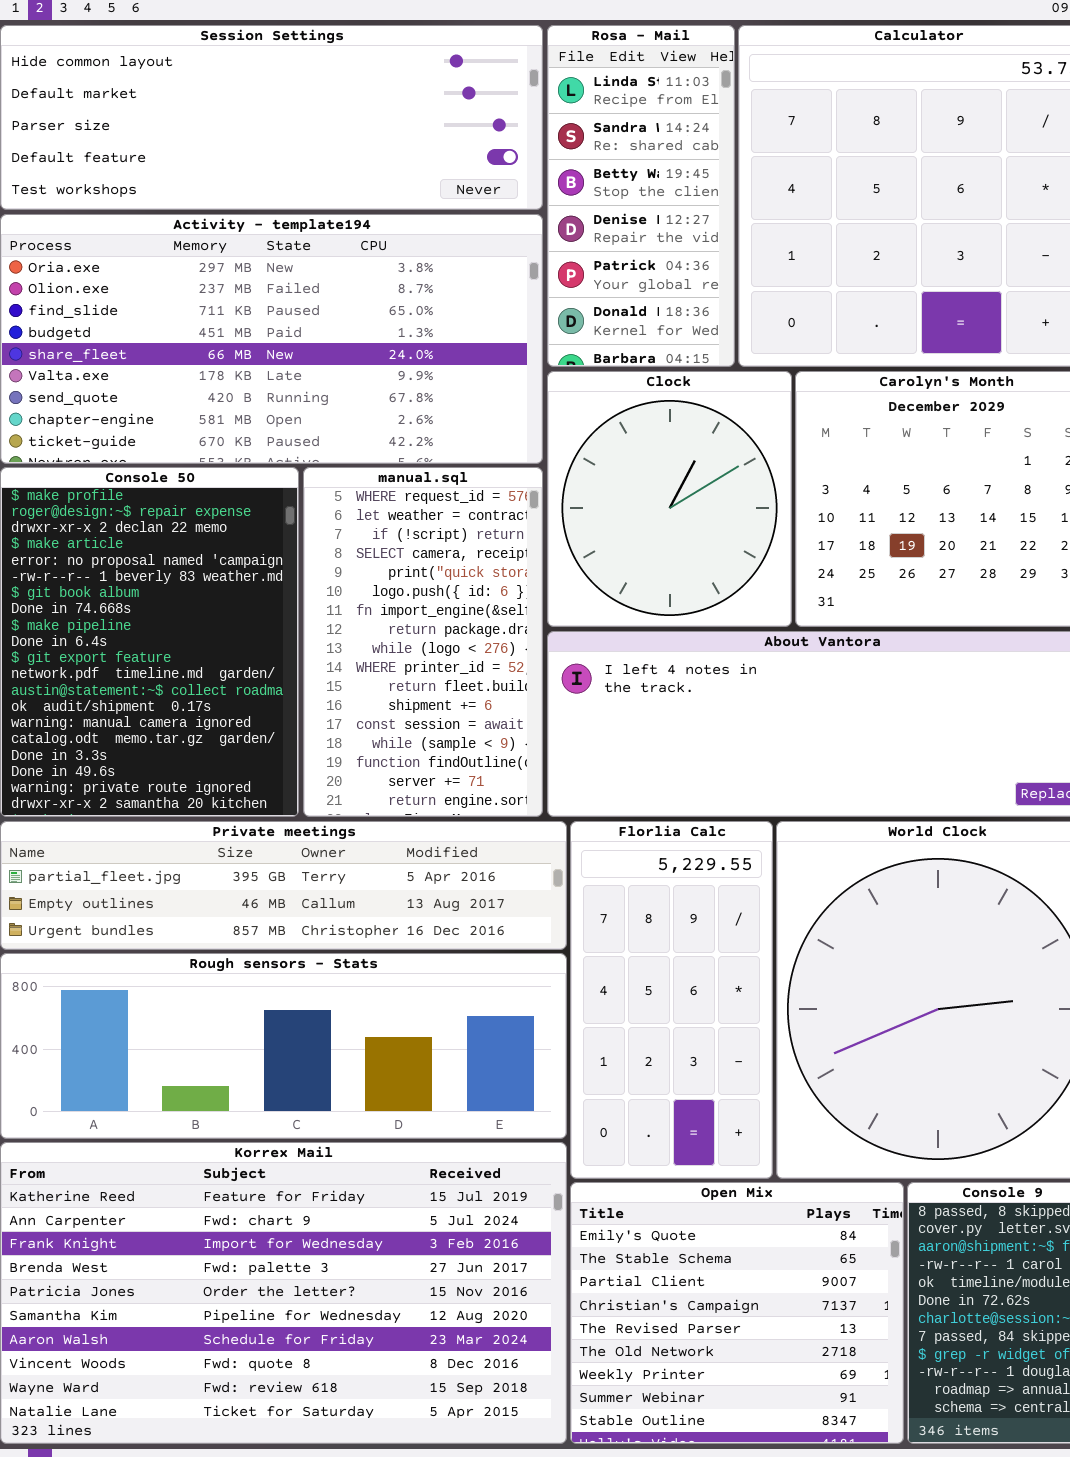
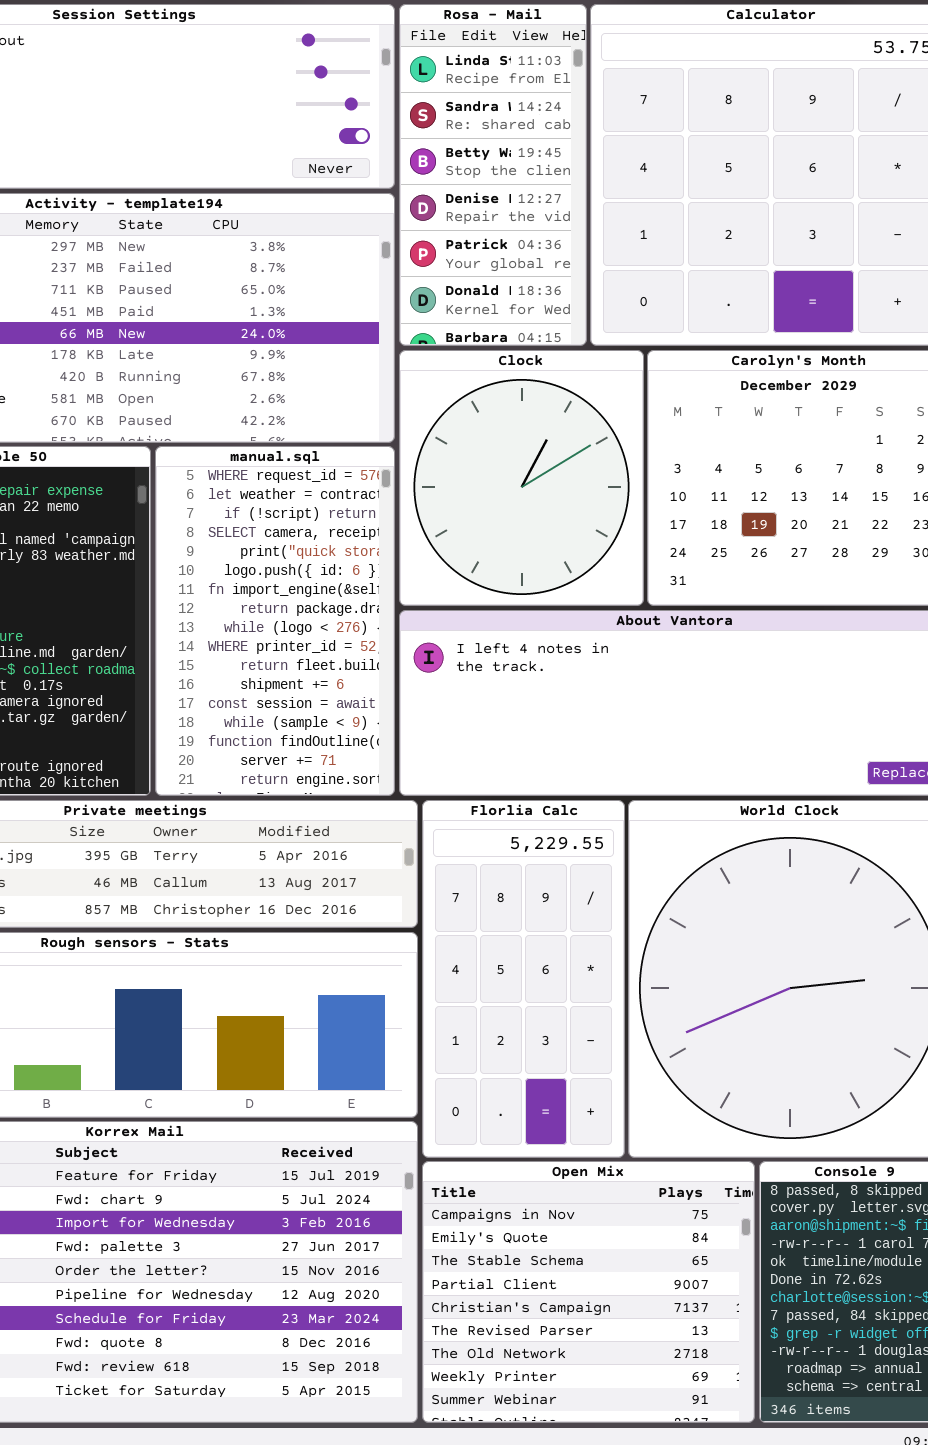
Open Mix: [570,1182,904,1444] -> [422,1161,755,1423], scrolled up 1 row

